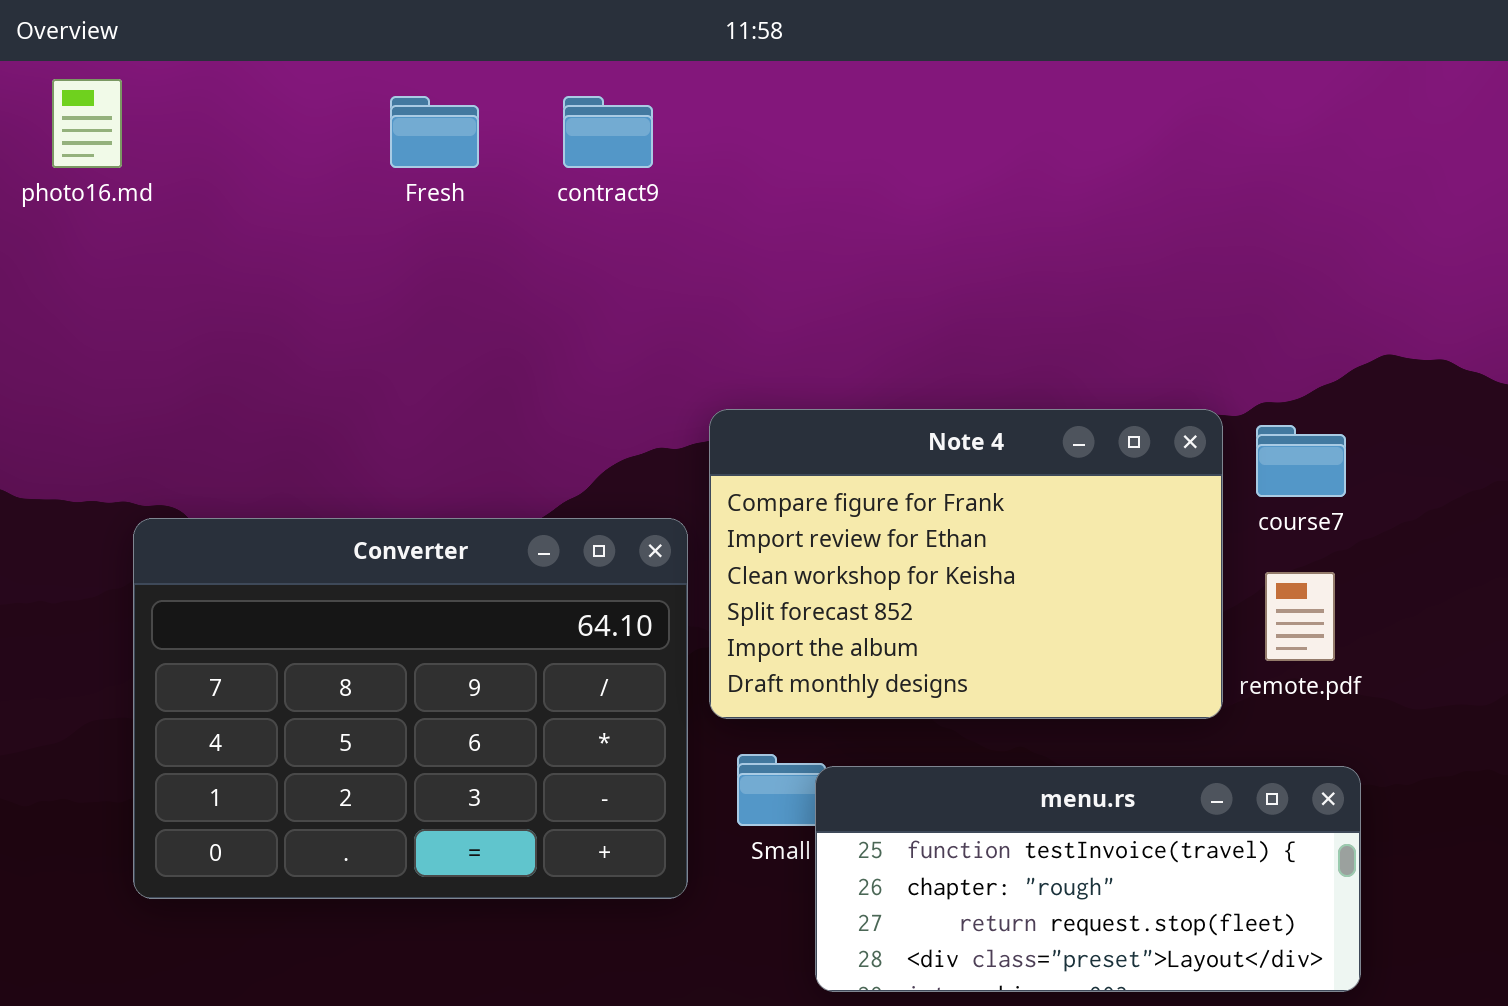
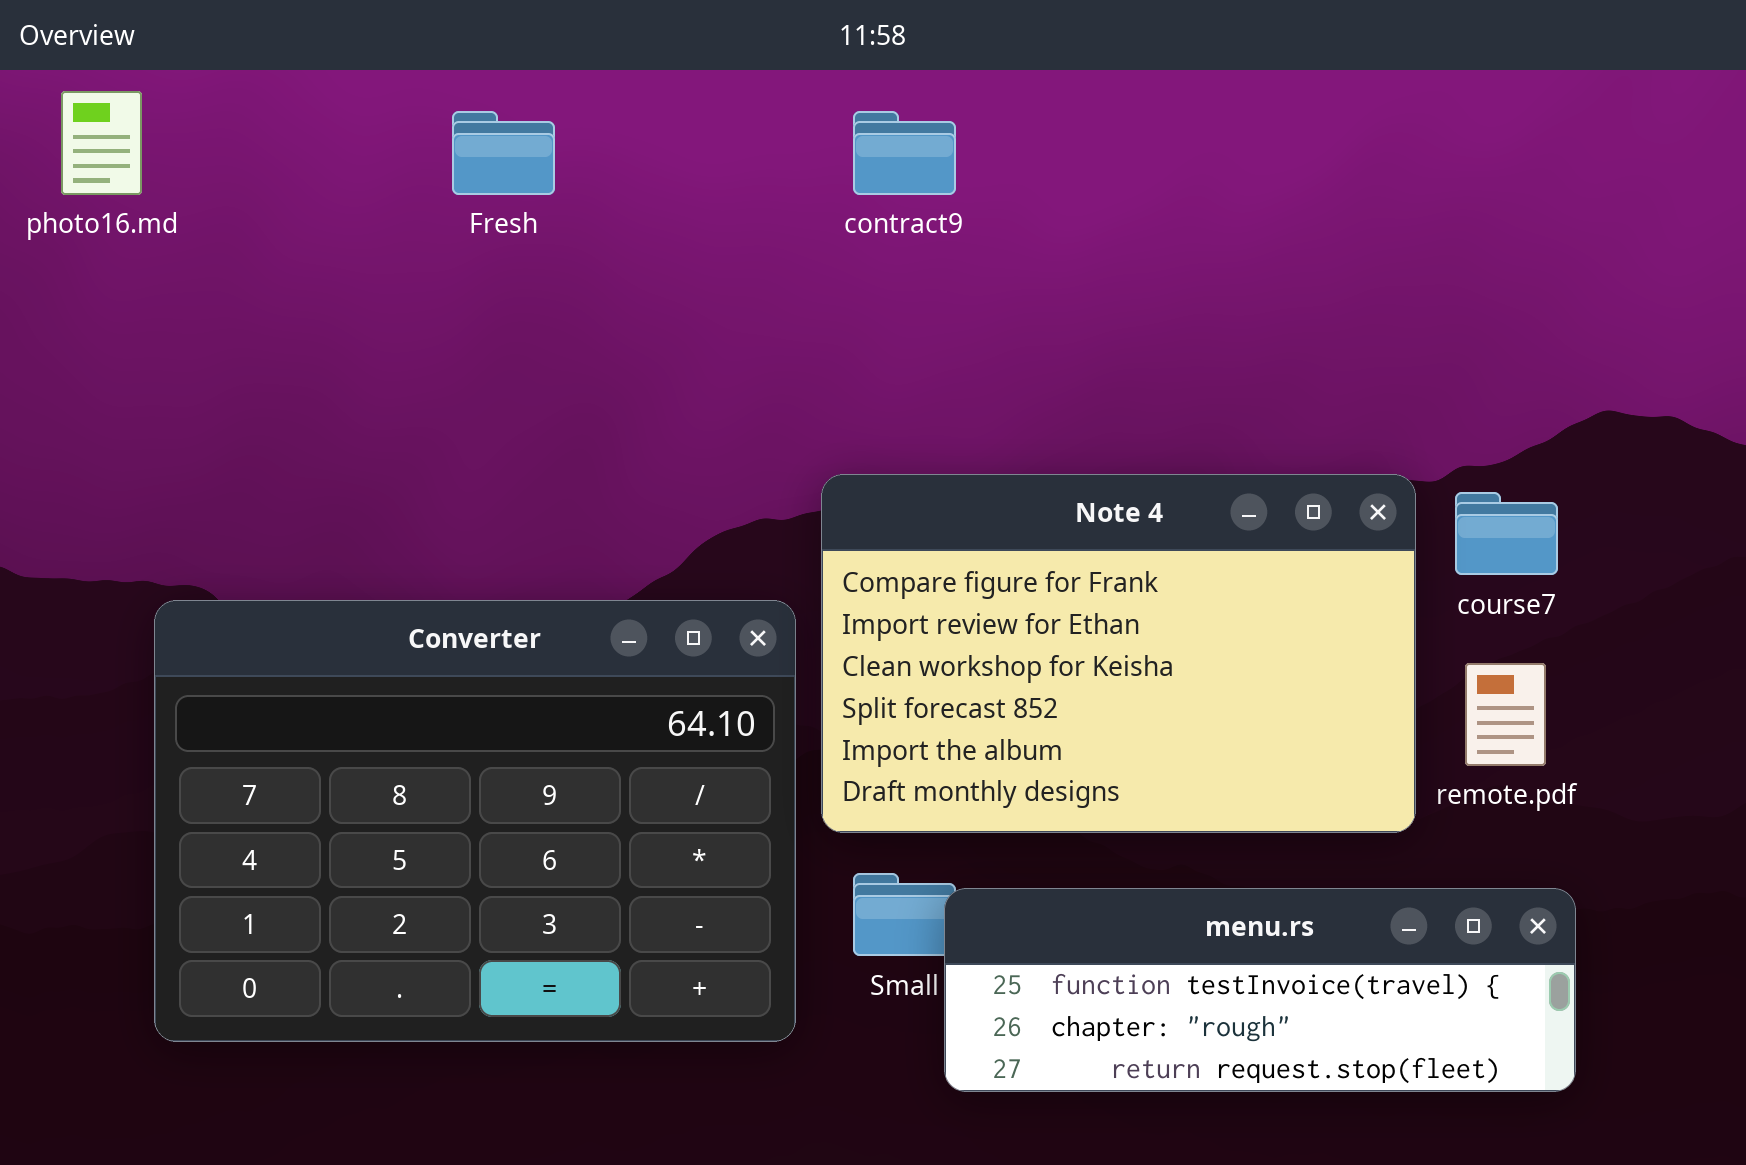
contract9: [563,96,653,168] -> [853,111,956,195], moved
menu.rs: [815,766,1361,992] -> [944,888,1576,1092], resized

